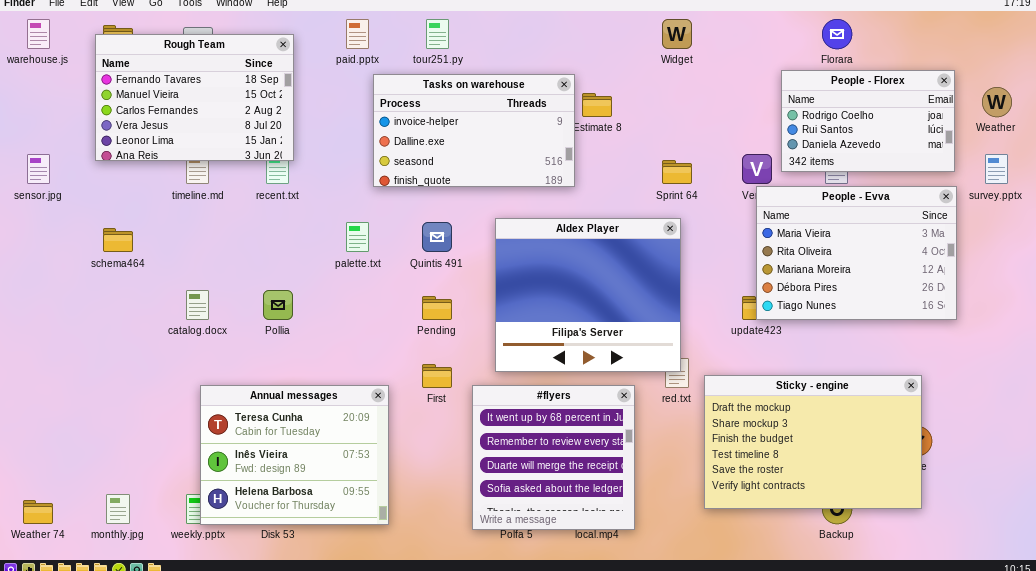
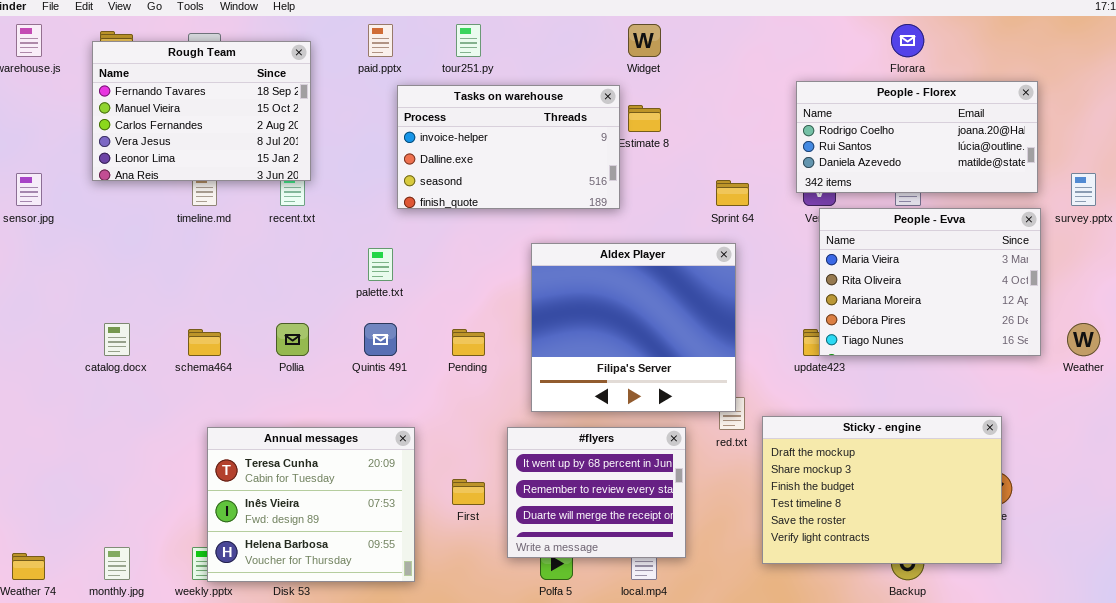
Widget: [662,19,692,49] -> [628,24,661,57], moved
People - Florex: [781,70,955,172] -> [796,81,1038,193], resized
Weather: [982,87,1012,117] -> [1067,323,1100,356], moved
Quintis 491: [422,222,452,252] -> [364,323,397,356], moved
schema464: [103,228,133,252] -> [188,329,221,356], moved
catalog.docx: [186,290,209,320] -> [104,323,130,356], moved
First: [422,364,452,388] -> [452,479,485,505], moved
#flyers: [472,385,635,530] -> [507,427,686,558], resized

